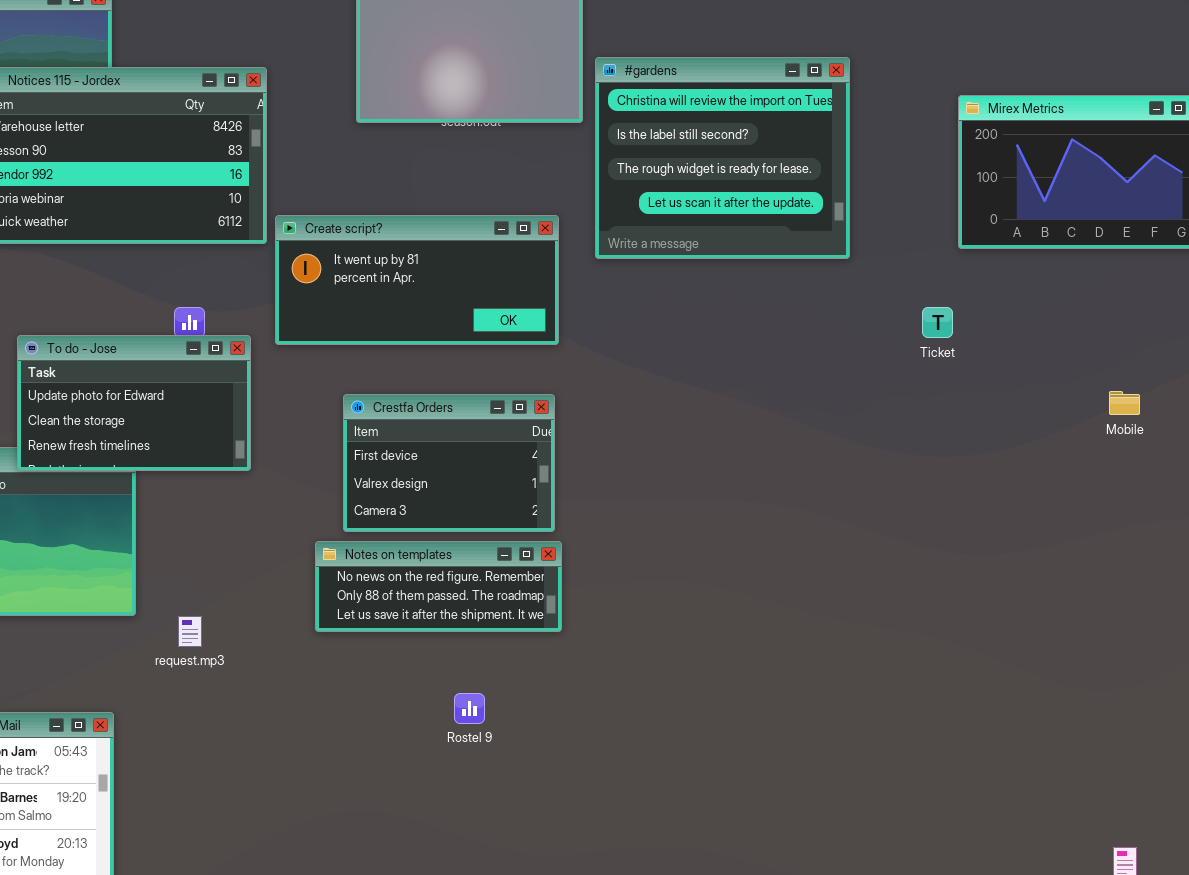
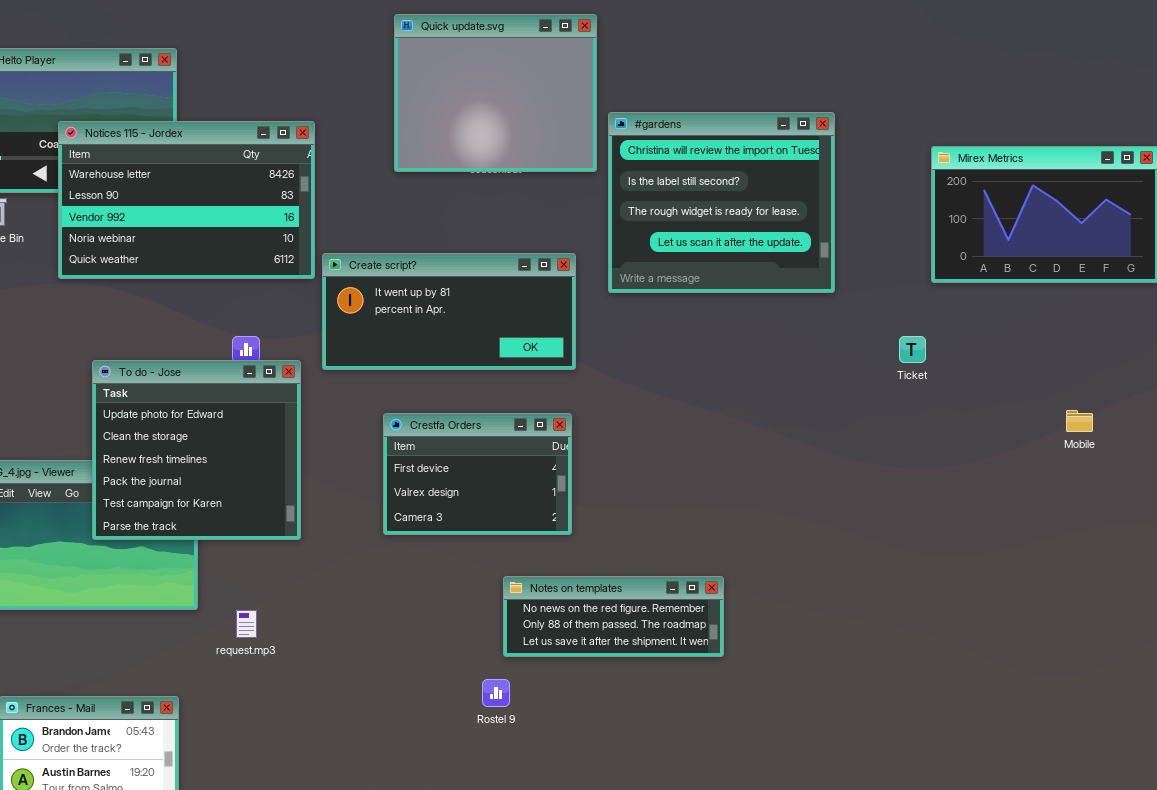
To do - Jose: [17,335,251,471] -> [92,360,301,540], resized
Notes on templates: [315,541,562,632] -> [503,576,724,657], moved

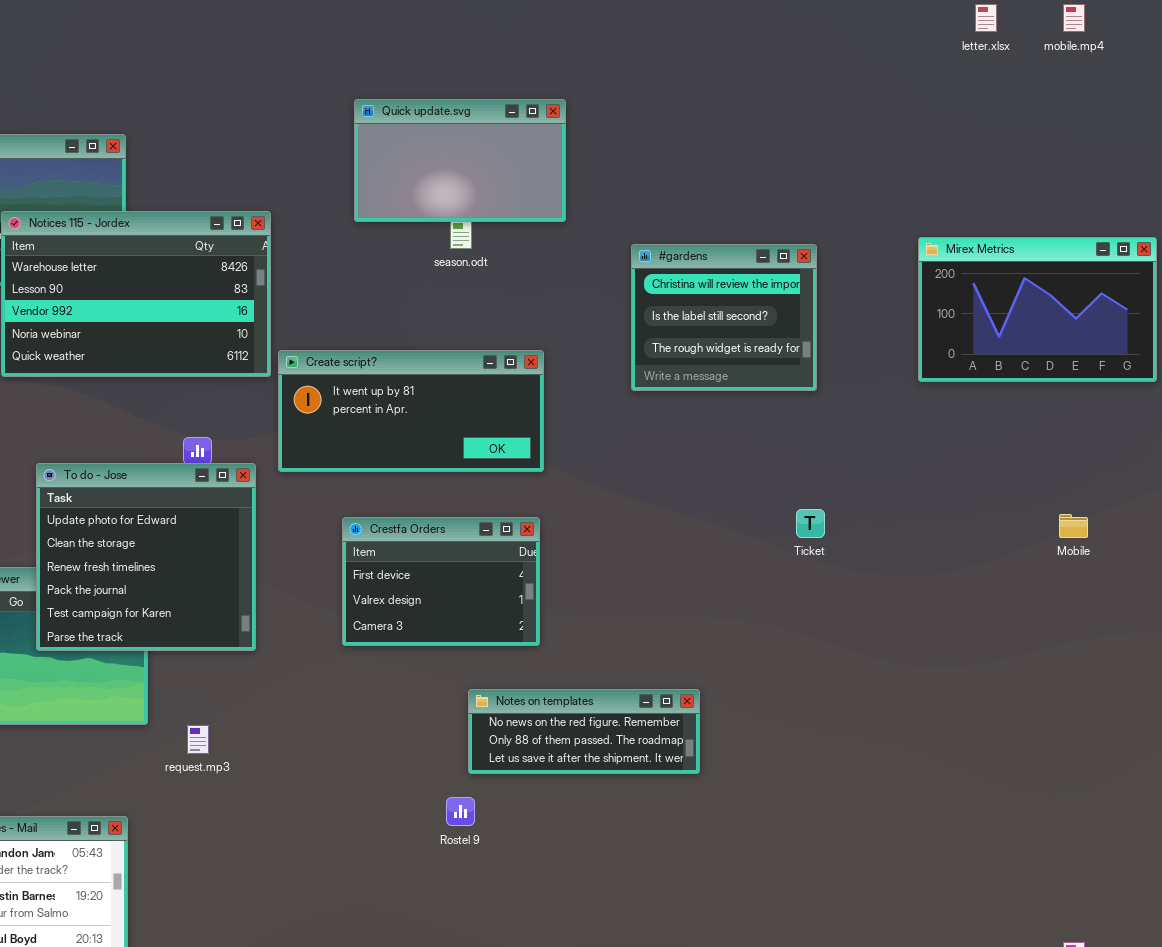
Quick update.svg: [394,14,597,172] -> [354,99,566,222], resized
#gardens: [608,112,835,293] -> [631,244,817,391], resized
Ticket: [899,336,926,363] -> [796,509,825,538], moved

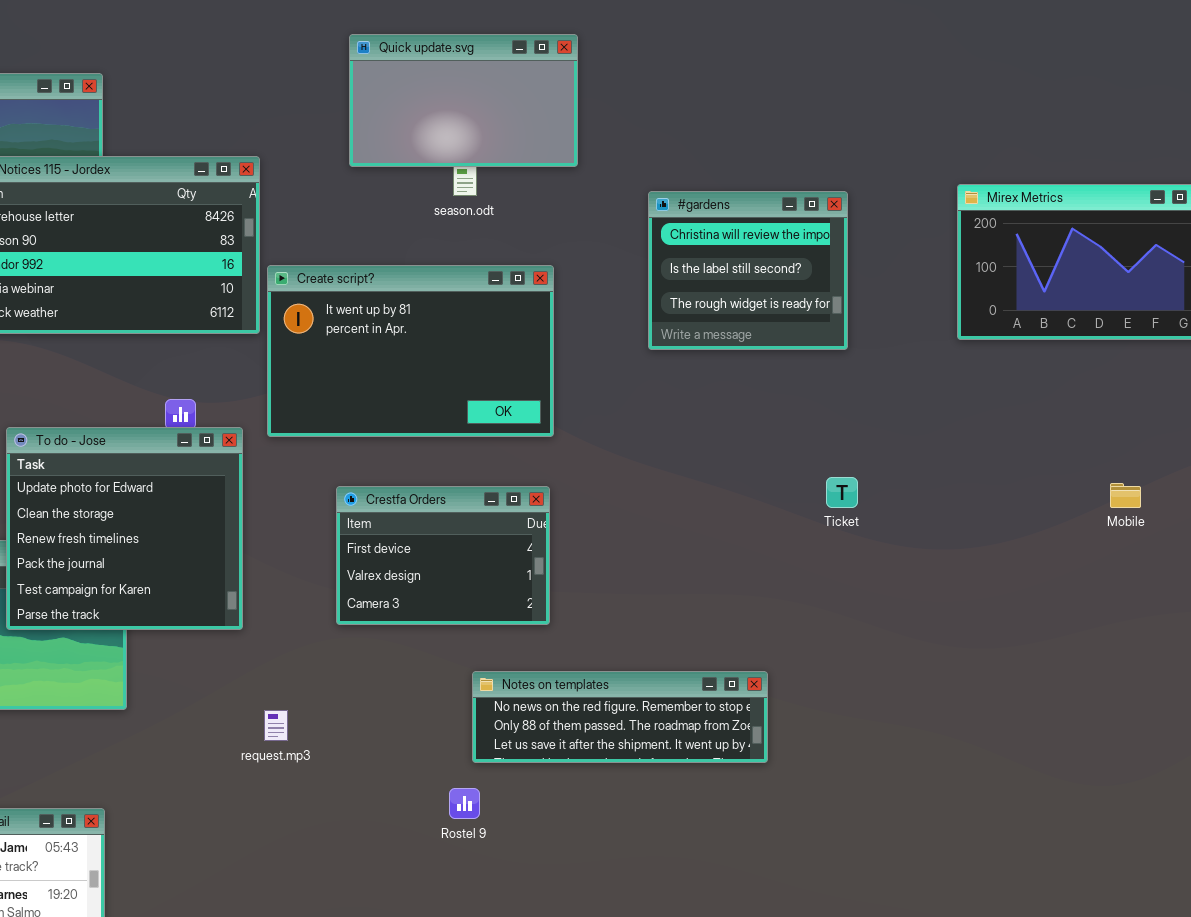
Create script?: [278,350,544,472] -> [267,265,554,437], resized
Notes on templates: [468,689,700,774] -> [472,671,768,763], resized
request.mp3: [187,725,209,754] -> [264,710,288,741], moved

